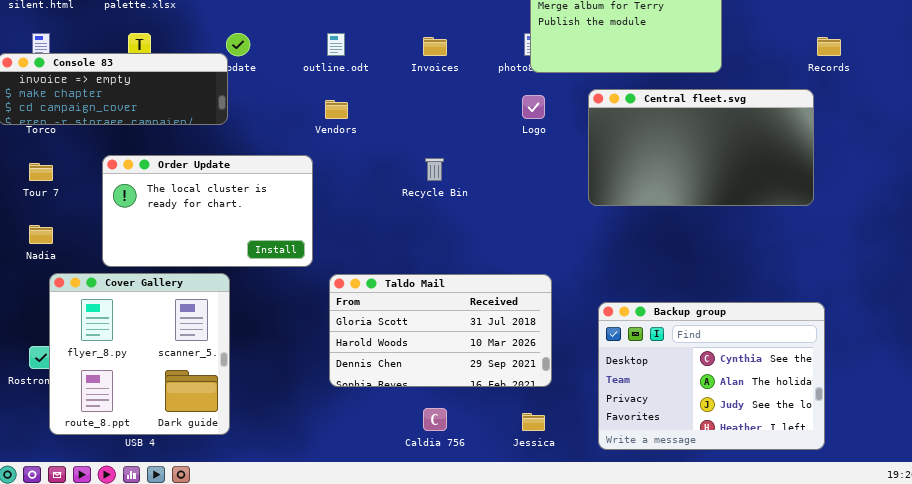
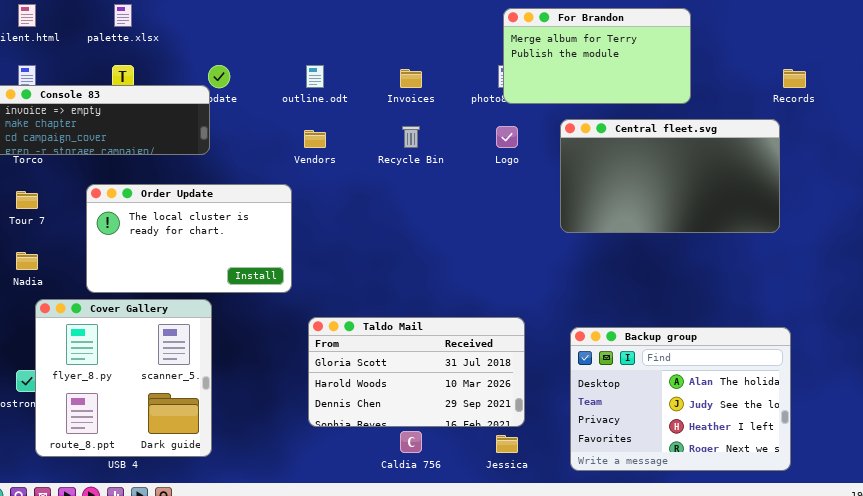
Recycle Bin: [425,158,444,181] -> [402,126,420,148], moved
Taldo Mail: [329,274,552,387] -> [308,317,525,427], moved
Backup group: [598,302,825,450] -> [570,327,791,471], scrolled down 1 row

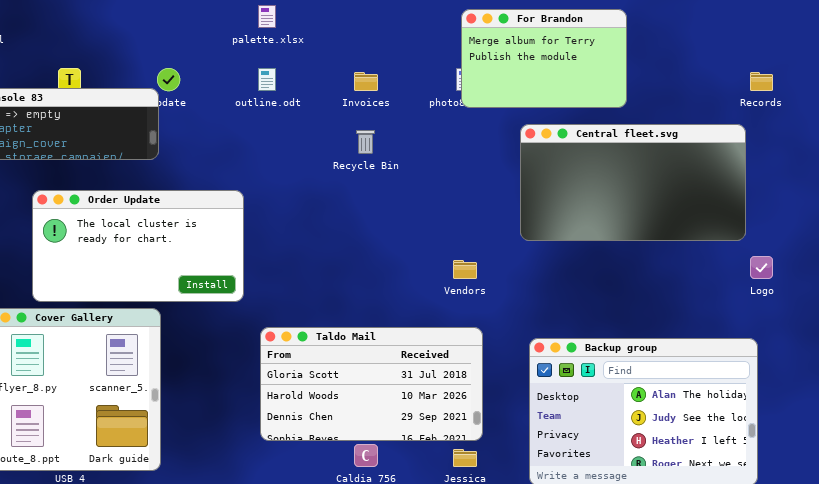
palette.xlsx: [114,4,132,27] -> [258,5,276,28], moved
For Brandon: [503,8,691,104] -> [461,9,627,108], resized
Logo: [496,126,518,148] -> [750,256,773,279], moved
Vendors: [304,130,326,148] -> [453,260,477,279], moved

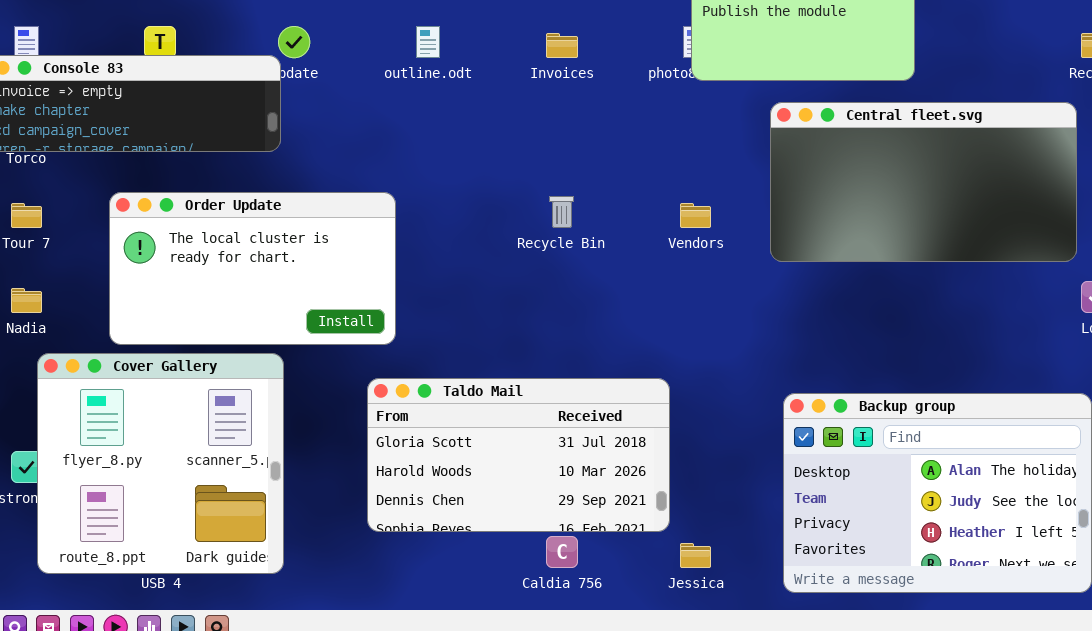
Recycle Bin: [356,130,375,154] -> [549,196,574,228], moved
Vendors: [453,260,477,279] -> [680,203,711,228], moved
Taldo Mail: [260,327,483,441] -> [367,378,670,532], moved

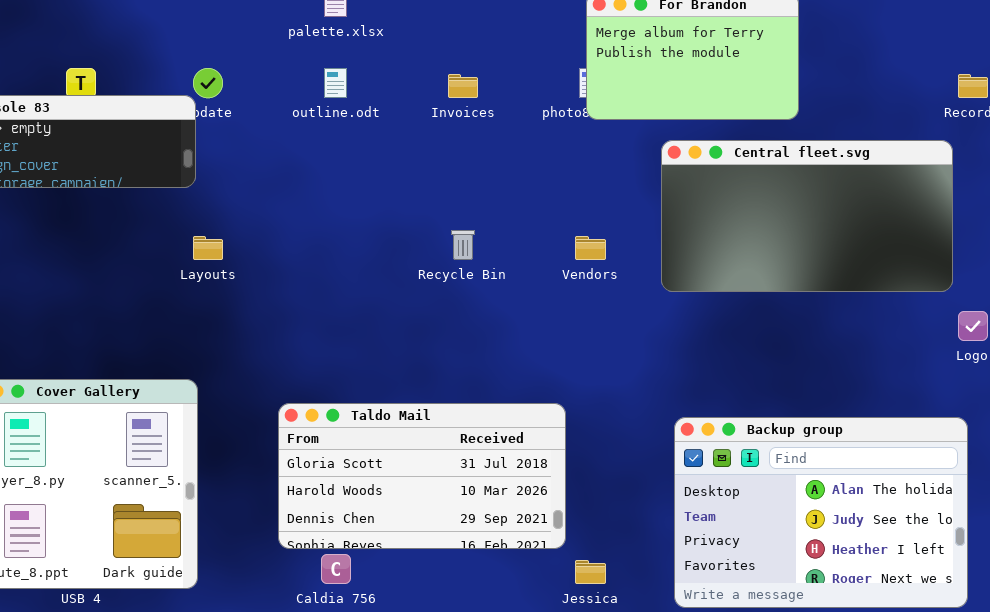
Order Update: [109,192,396,345] -> none, closed
Caldia 756: [546,536,578,568] -> [321,554,351,584], moved

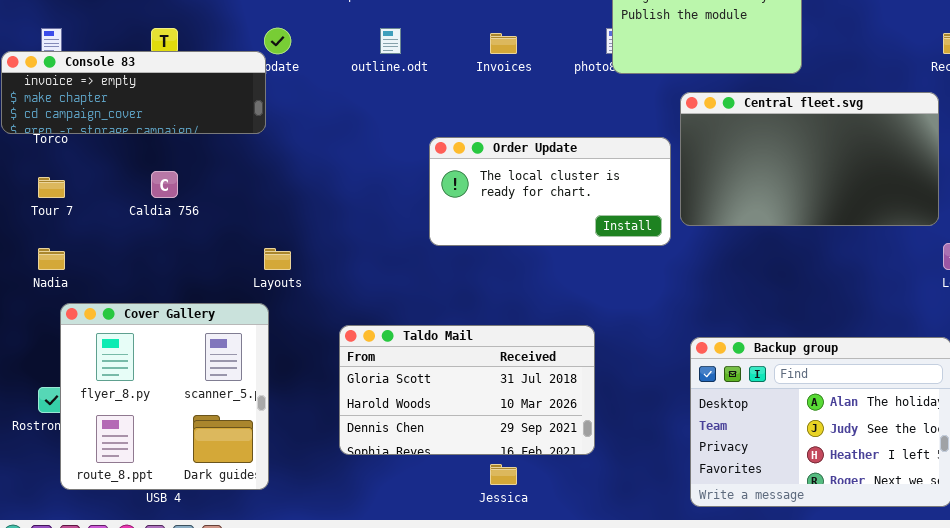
Order Update: none -> [429,137,671,246], opened
Layouts: [193,236,223,260] -> [264,248,291,270], moved
Caldia 756: [321,554,351,584] -> [151,171,178,198], moved
Jessica: [575,560,606,584] -> [490,464,517,485], moved

